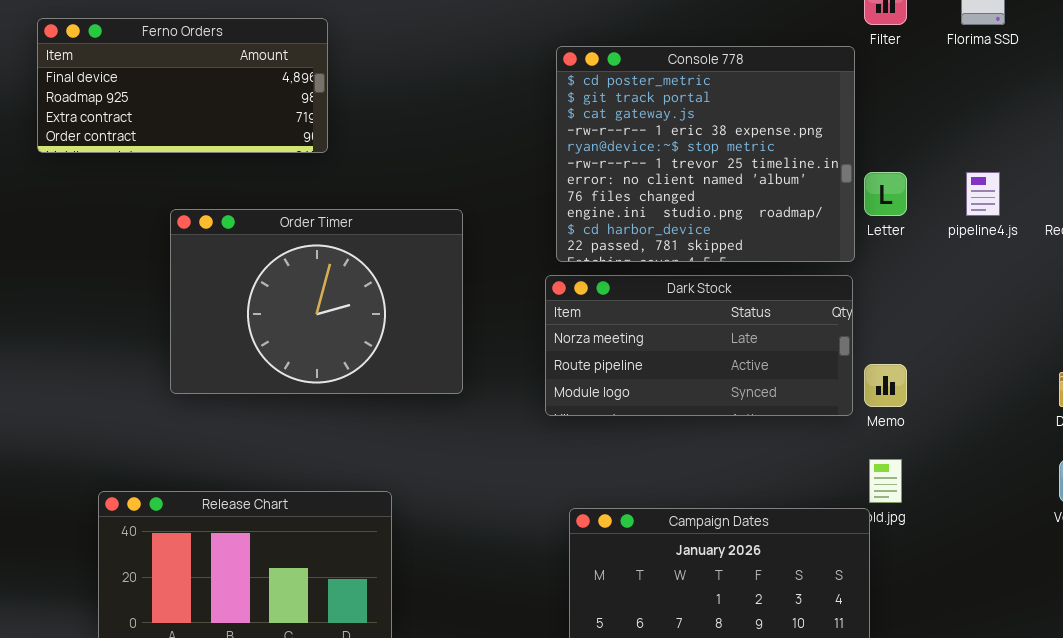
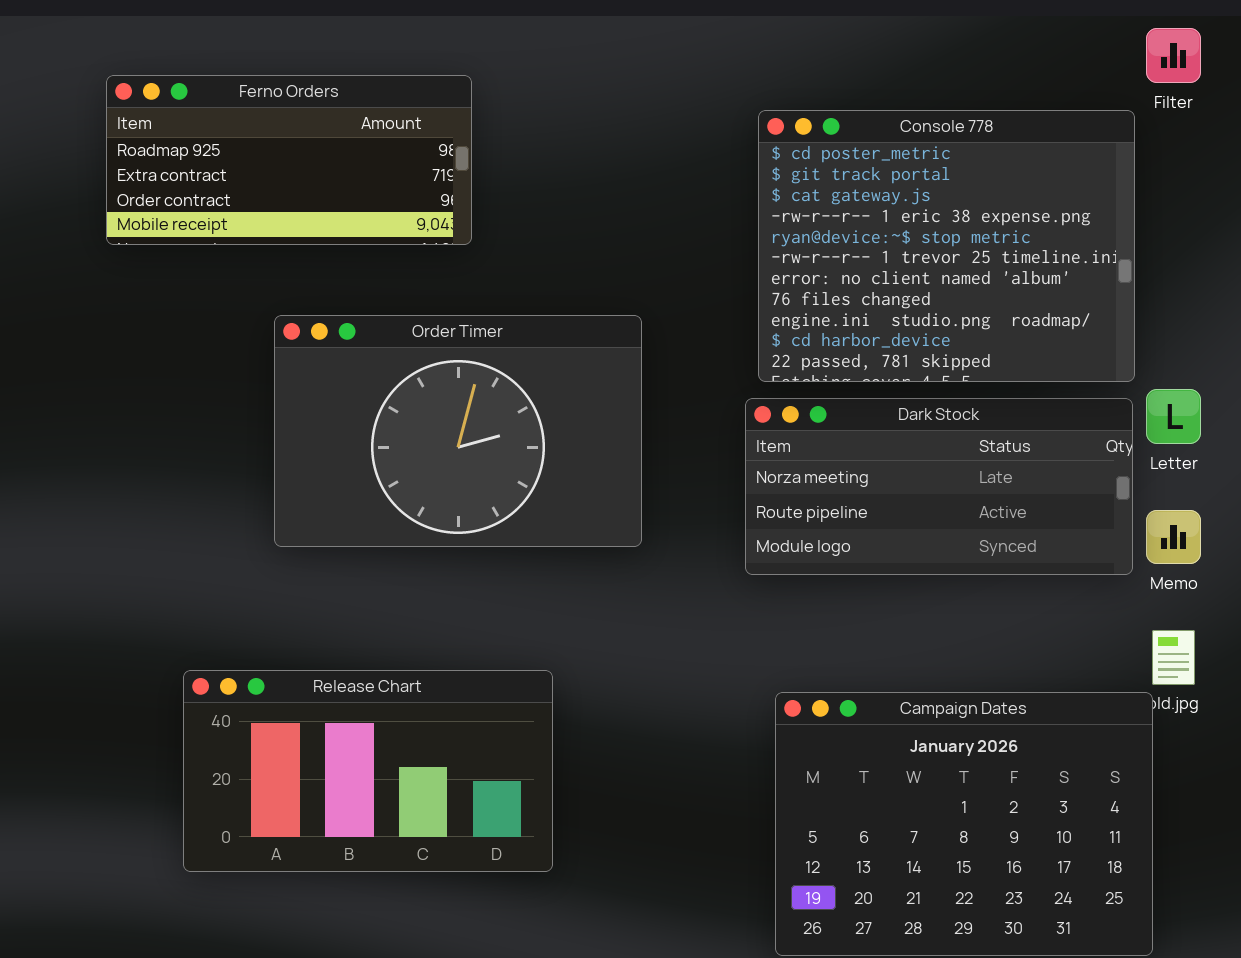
Ferno Orders: [37,18,328,153] -> [106,75,472,245], scrolled down 1 row
Letter: [864,172,907,216] -> [1146,389,1201,444], moved

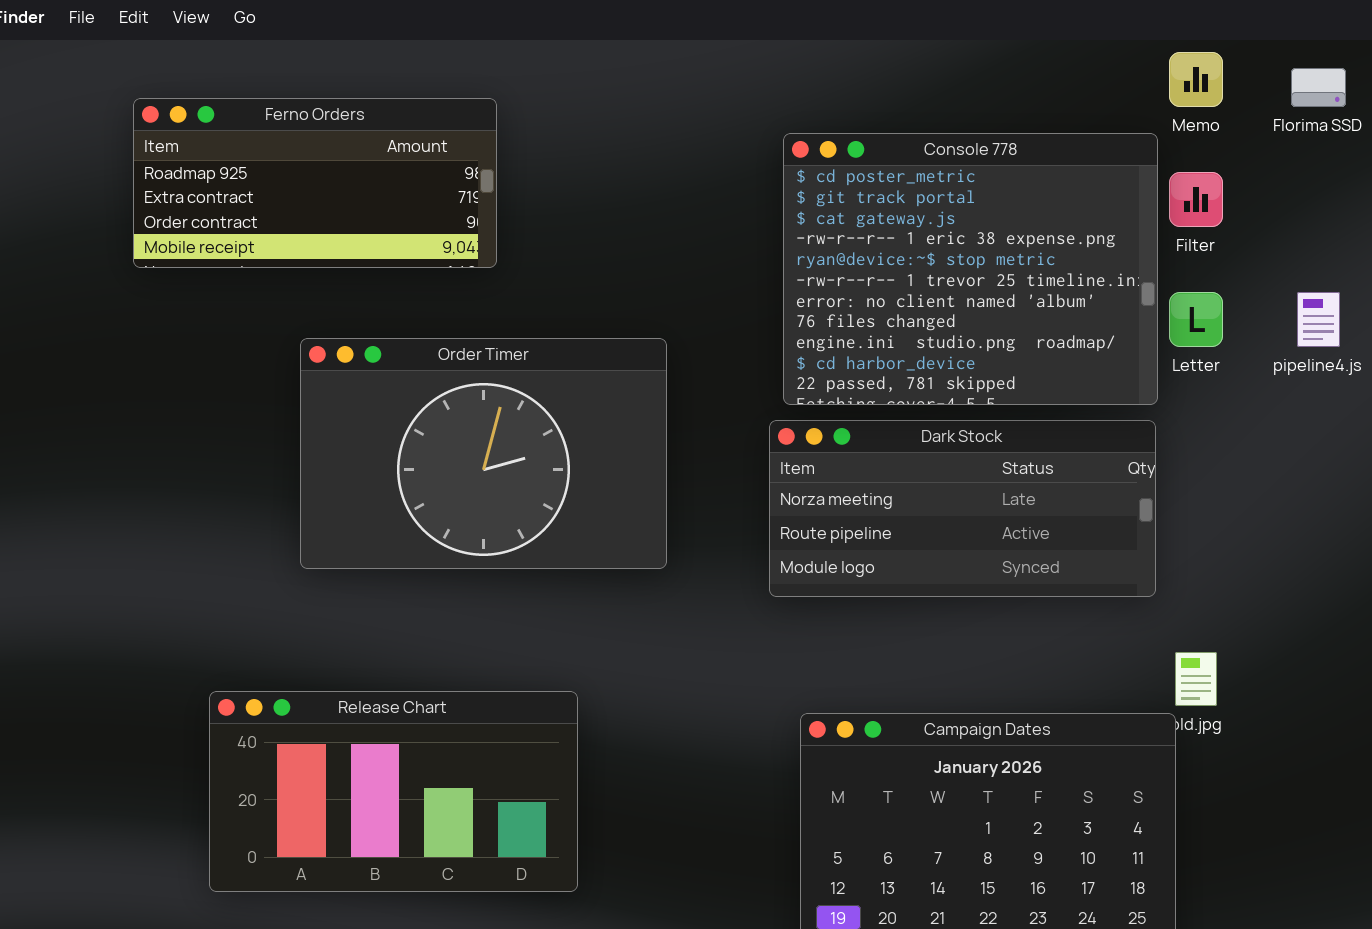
Filter: [1146,28,1201,83] -> [1169,172,1223,227], moved
Letter: [1146,389,1201,444] -> [1169,292,1223,347], moved
Memo: [1146,510,1201,564] -> [1169,52,1223,107], moved

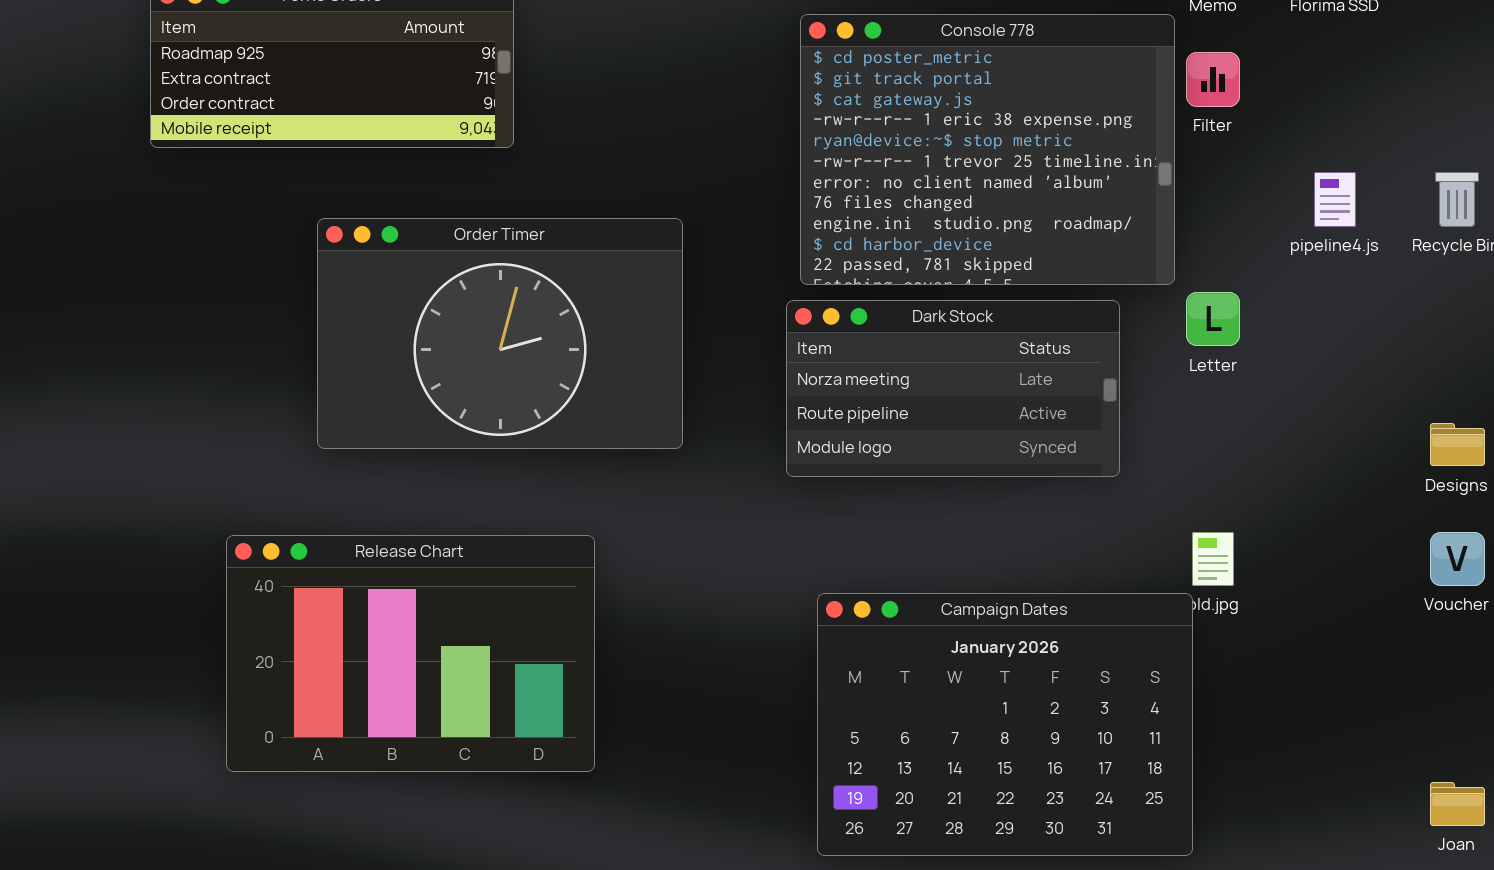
Letter: [1169,292,1223,347] -> [1186,292,1240,346], moved
Dark Stock: [769,420,1156,597] -> [786,300,1120,477], resized
Release Chart: [209,691,578,892] -> [226,535,595,772], resized

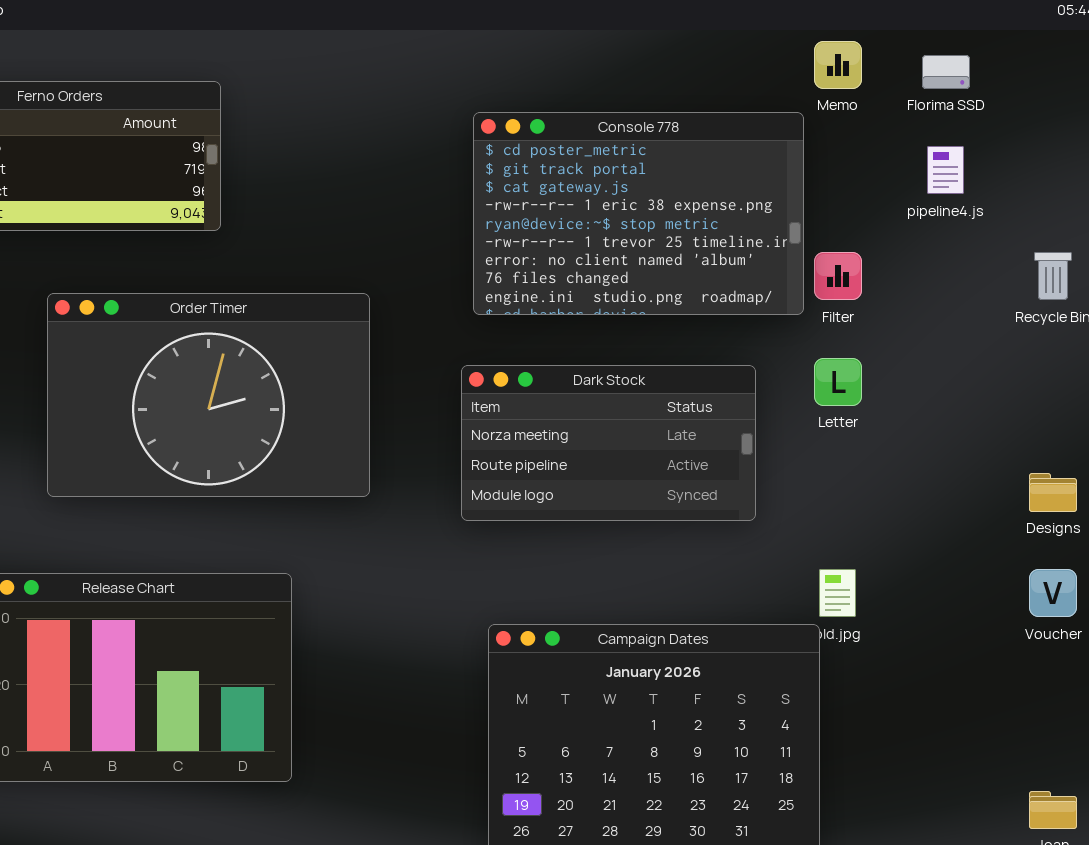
Console 778: [800,14,1175,285] -> [473,112,804,315], resized
Filter: [1186,52,1240,107] -> [814,252,862,300], moved
pipeline4.js: [1314,172,1356,227] -> [927,146,964,194], moved

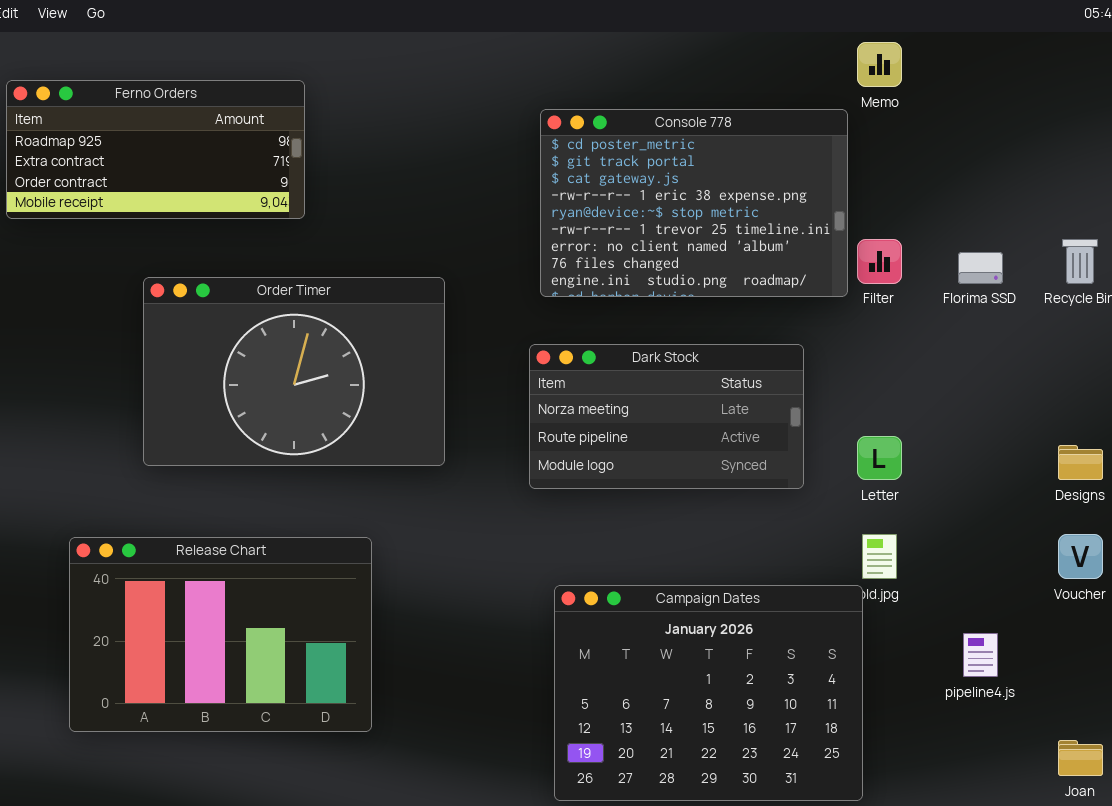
Florima SSD: [922,55,970,89] -> [958,252,1003,284], moved
pipeline4.js: [927,146,964,194] -> [963,633,998,677], moved
Letter: [814,358,862,406] -> [857,436,902,480], moved

